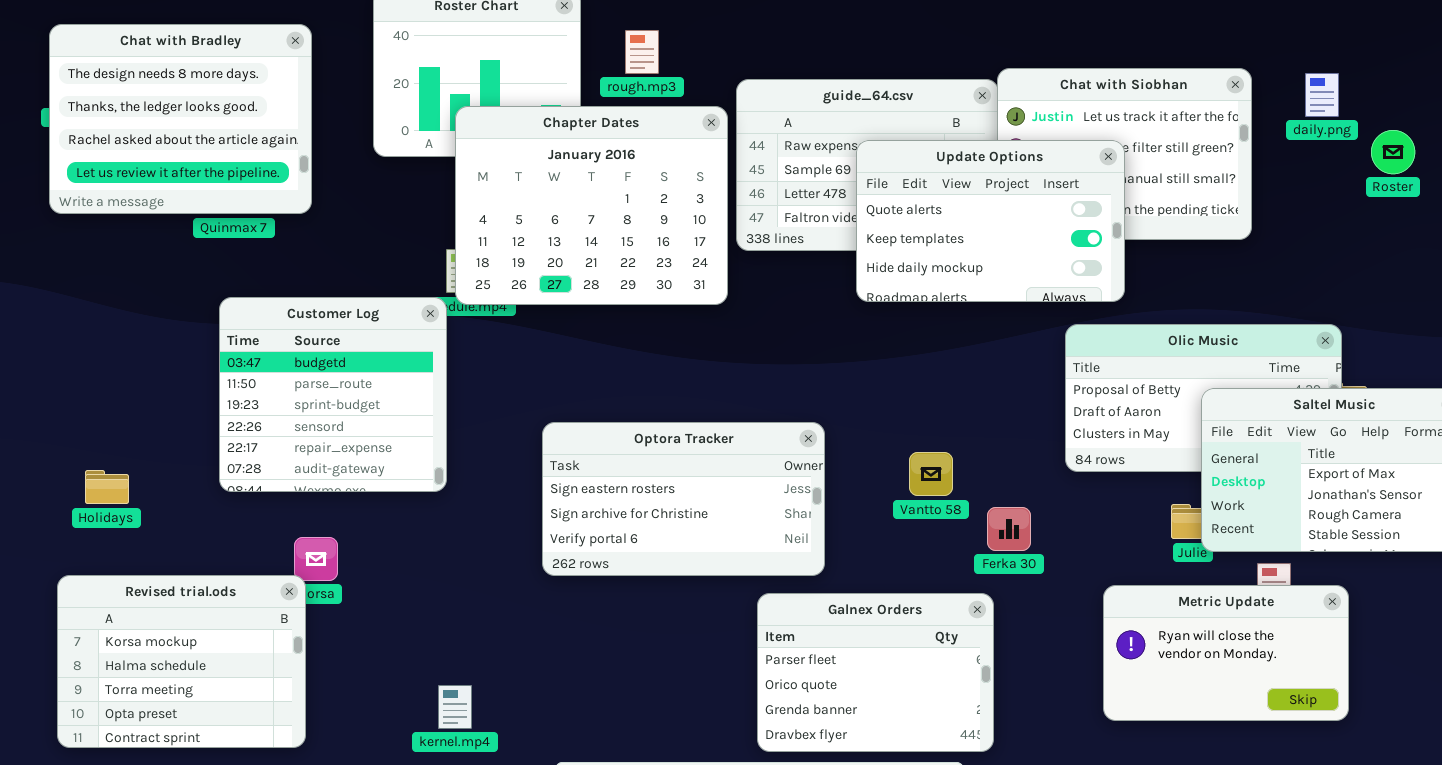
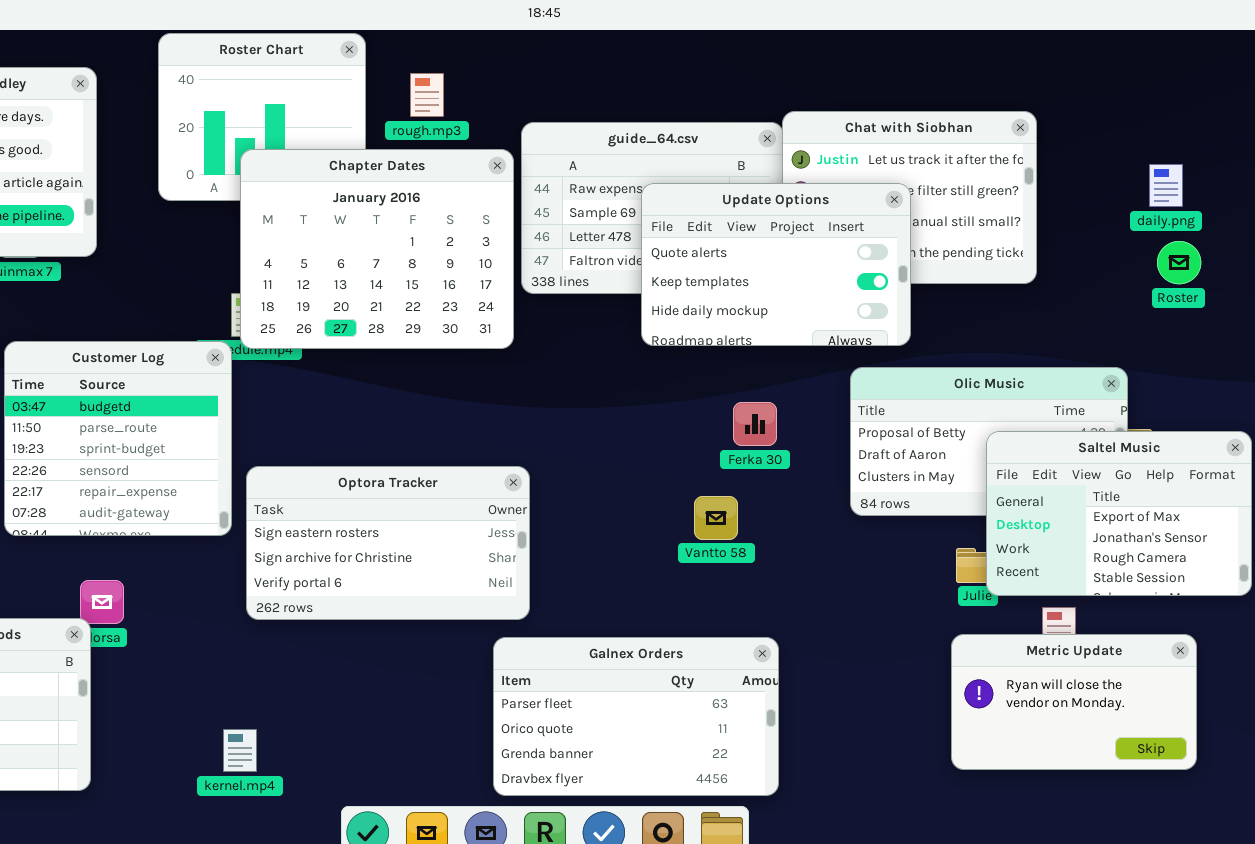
daily.png: [1305,73,1339,117] -> [1149,164,1183,207], moved
Roster: [1371,130,1415,174] -> [1157,241,1201,284], moved
Optora Tracker: [542,422,825,576] -> [246,466,530,620], moved
Ferka 30: [987,507,1031,551] -> [733,402,777,446], moved
Metric Update: [1103,585,1349,721] -> [951,634,1197,770], moved
Galnex Orders: [757,593,994,752] -> [493,637,779,796], resized

